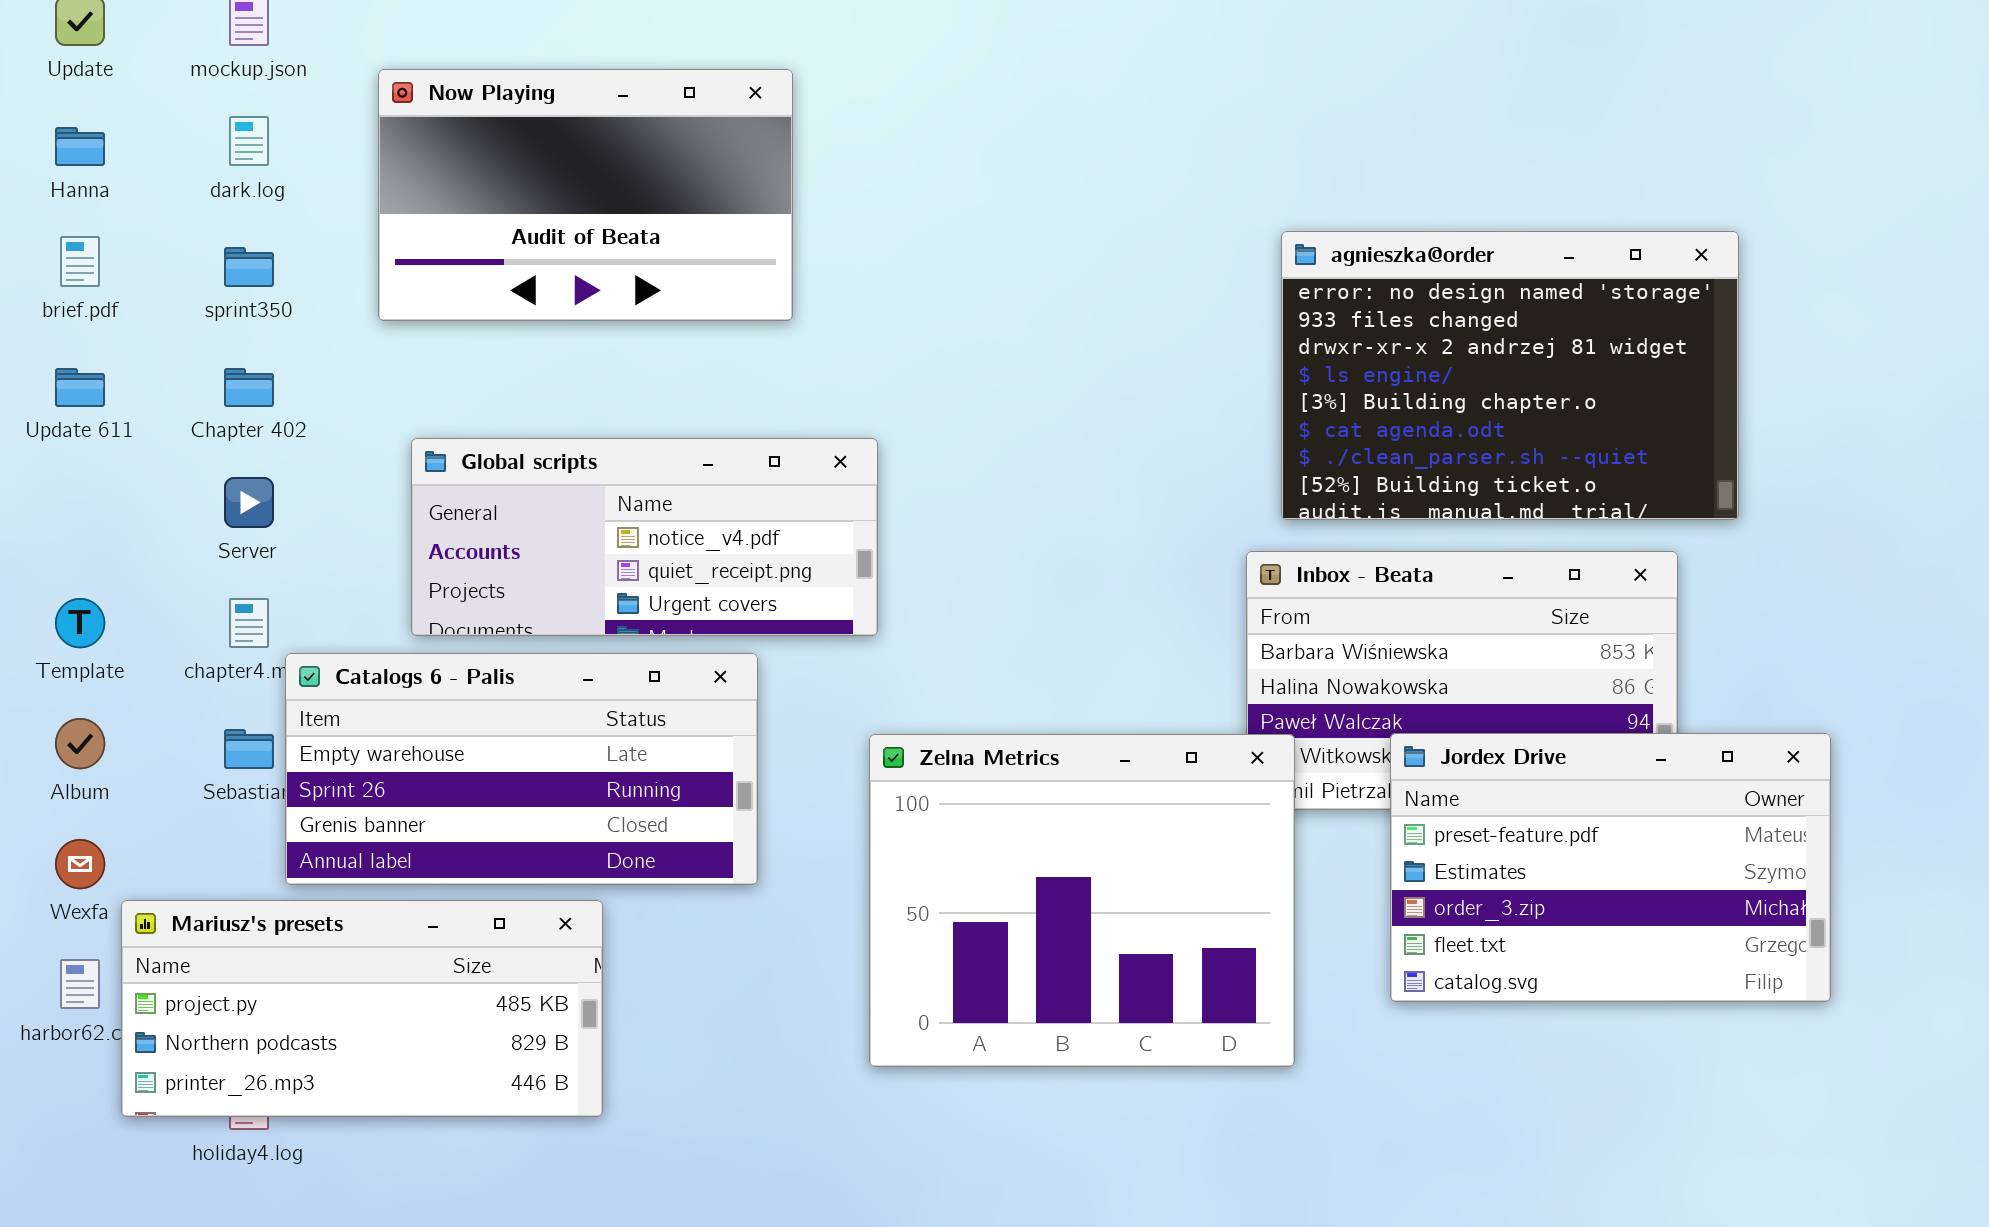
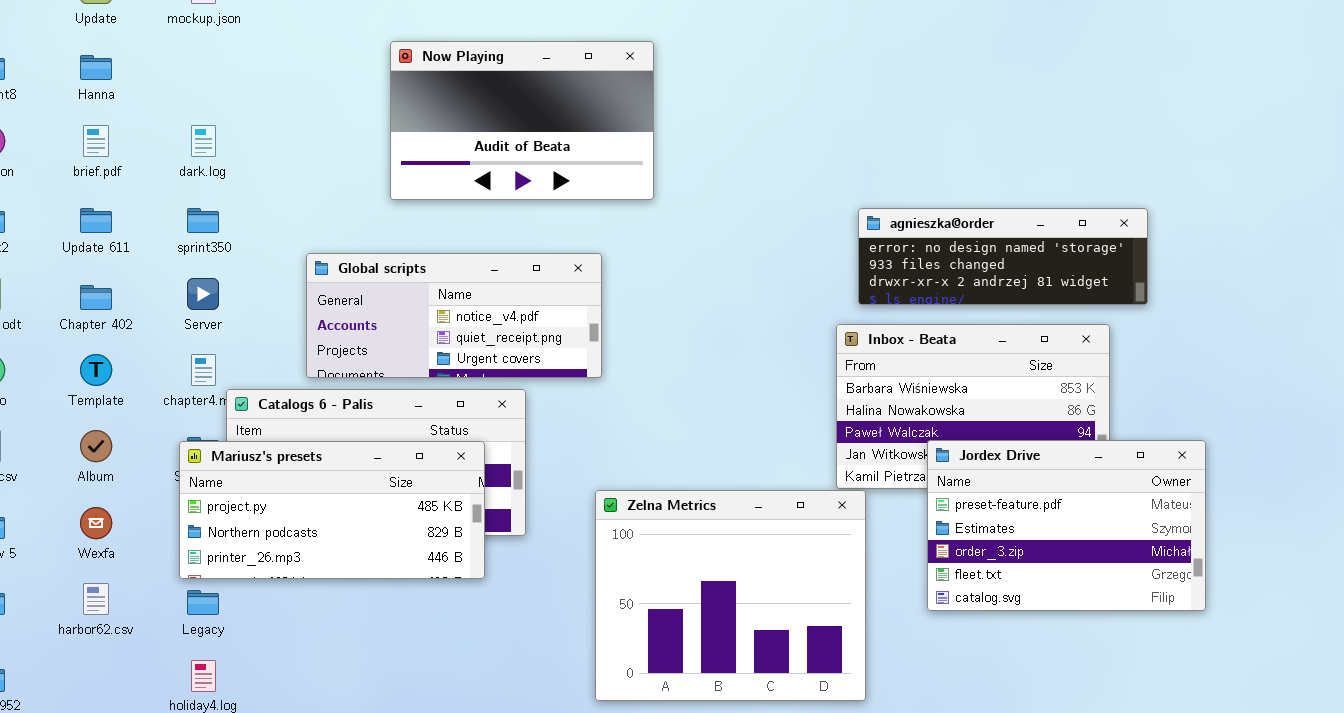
Now Playing: [378,69,793,321] -> [390,41,654,200], moved
dark.log: [229,116,269,166] -> [191,125,216,157], moved
agnieszka@order: [1281,231,1739,520] -> [858,208,1148,305], resized
sprint350: [224,247,274,287] -> [187,208,219,233], moved
Chapter 402: [224,368,274,407] -> [80,285,112,310], moved
Zelna Metrics: [869,734,1295,1067] -> [595,490,866,701], moved
Mariusz's presets: [121,900,603,1117] -> [179,441,485,579], moved

